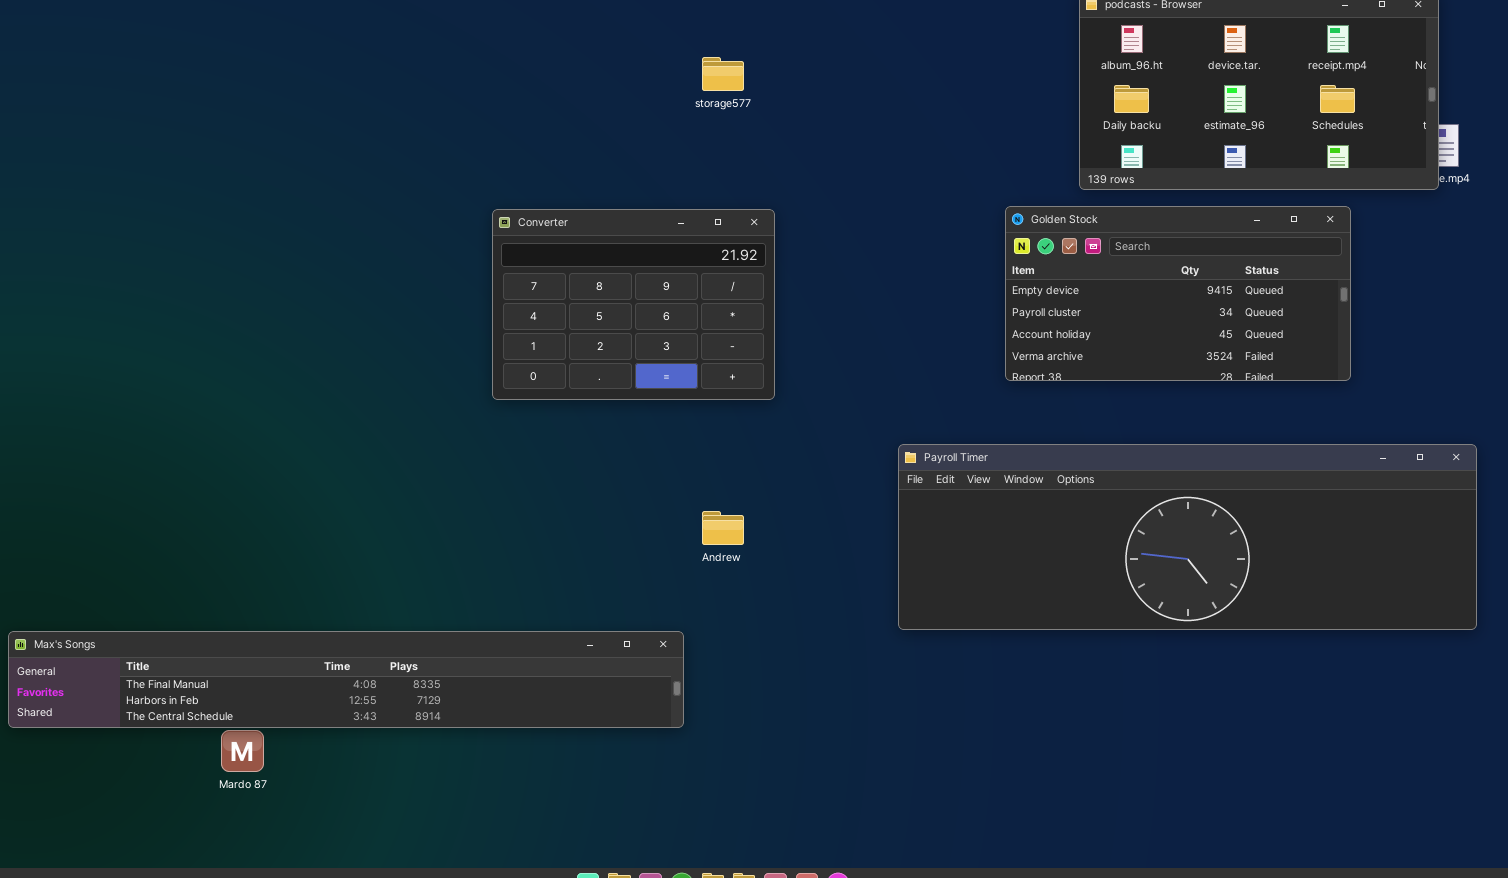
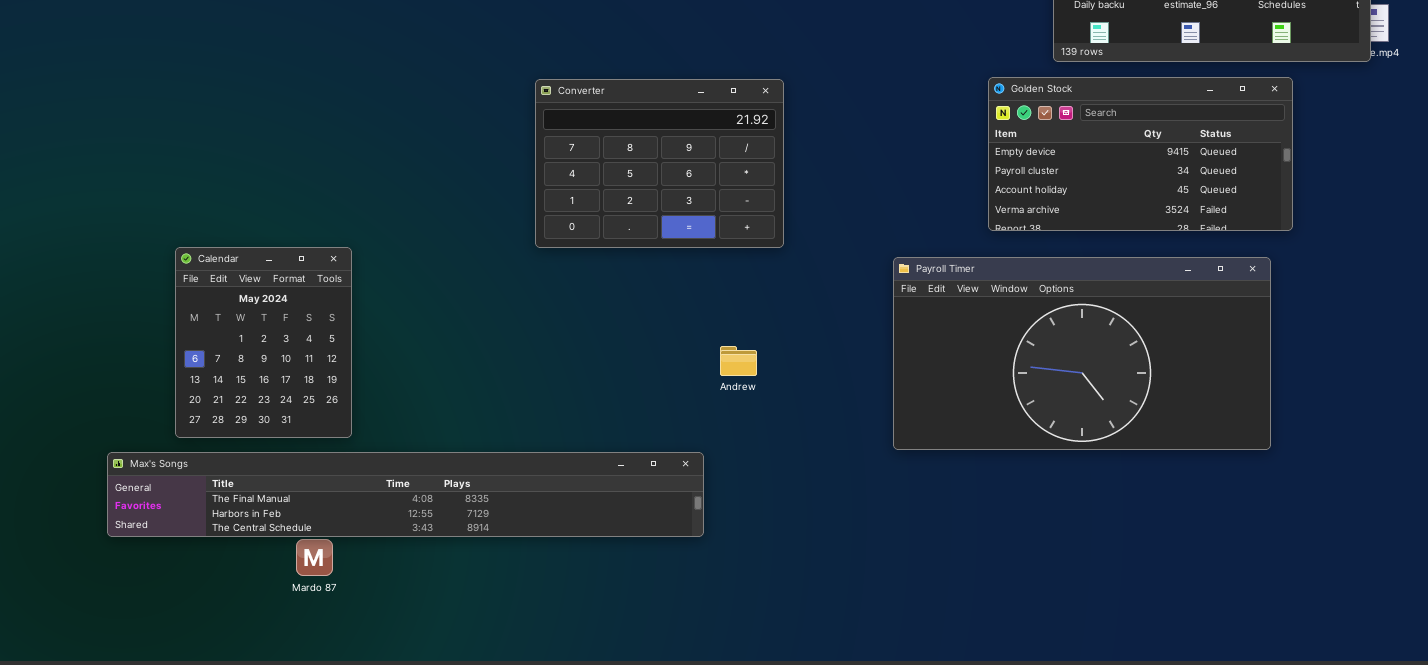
Calendar: none -> [175,247,352,438], opened
Payroll Timer: [898,444,1477,630] -> [893,257,1271,450], resized

